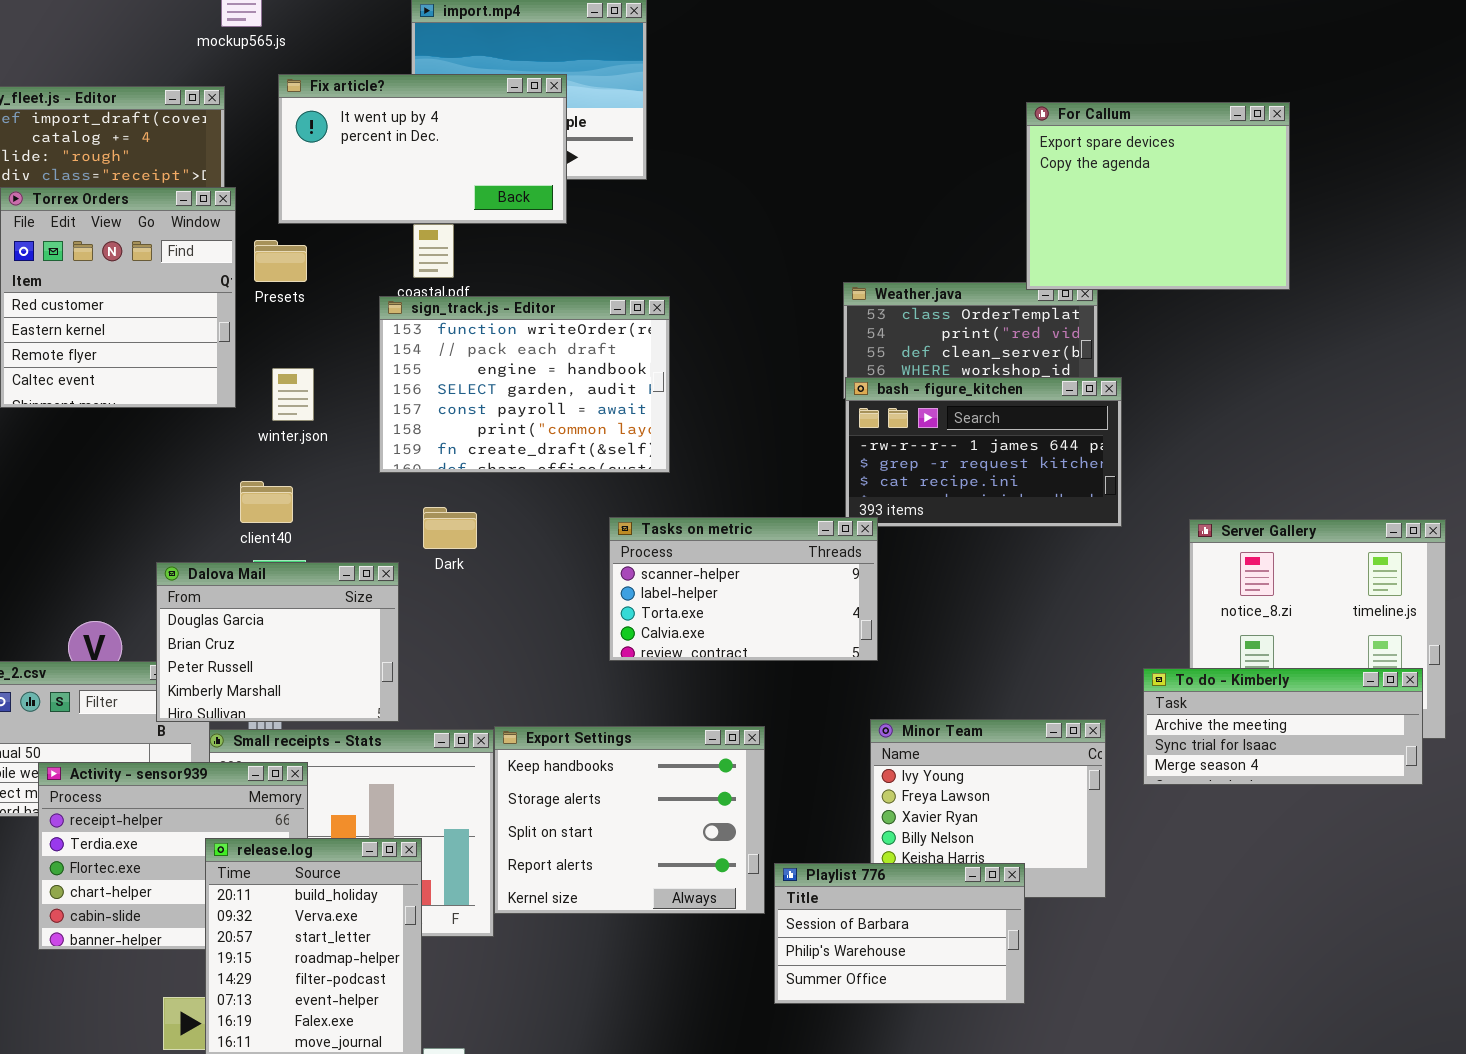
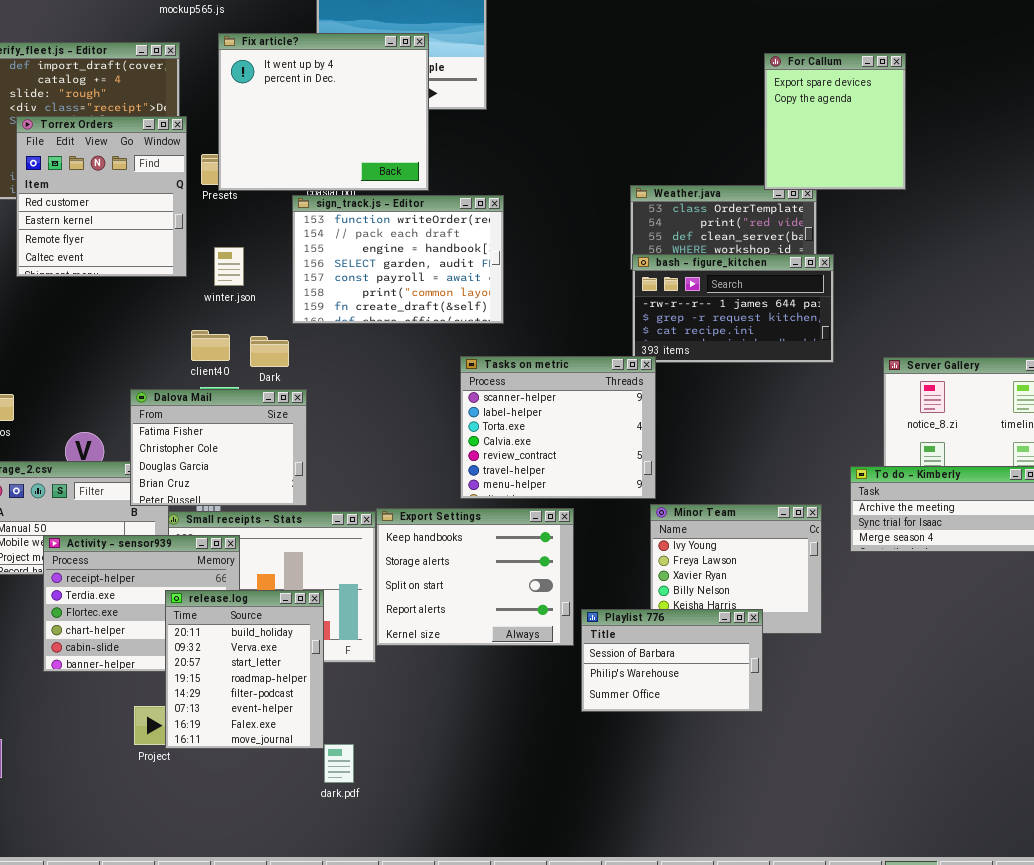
Fix article?: [278,74,567,224] -> [218,33,429,191], resized
For Callum: [1026,102,1290,290] -> [764,53,906,190], resized
Dark: [423,507,477,549] -> [250,336,289,367], moved
Tasks on metric: [609,517,878,661] -> [460,356,656,499], resized
Dalova Mail: [156,562,399,722] -> [130,389,307,506], scrolled up 2 rows

